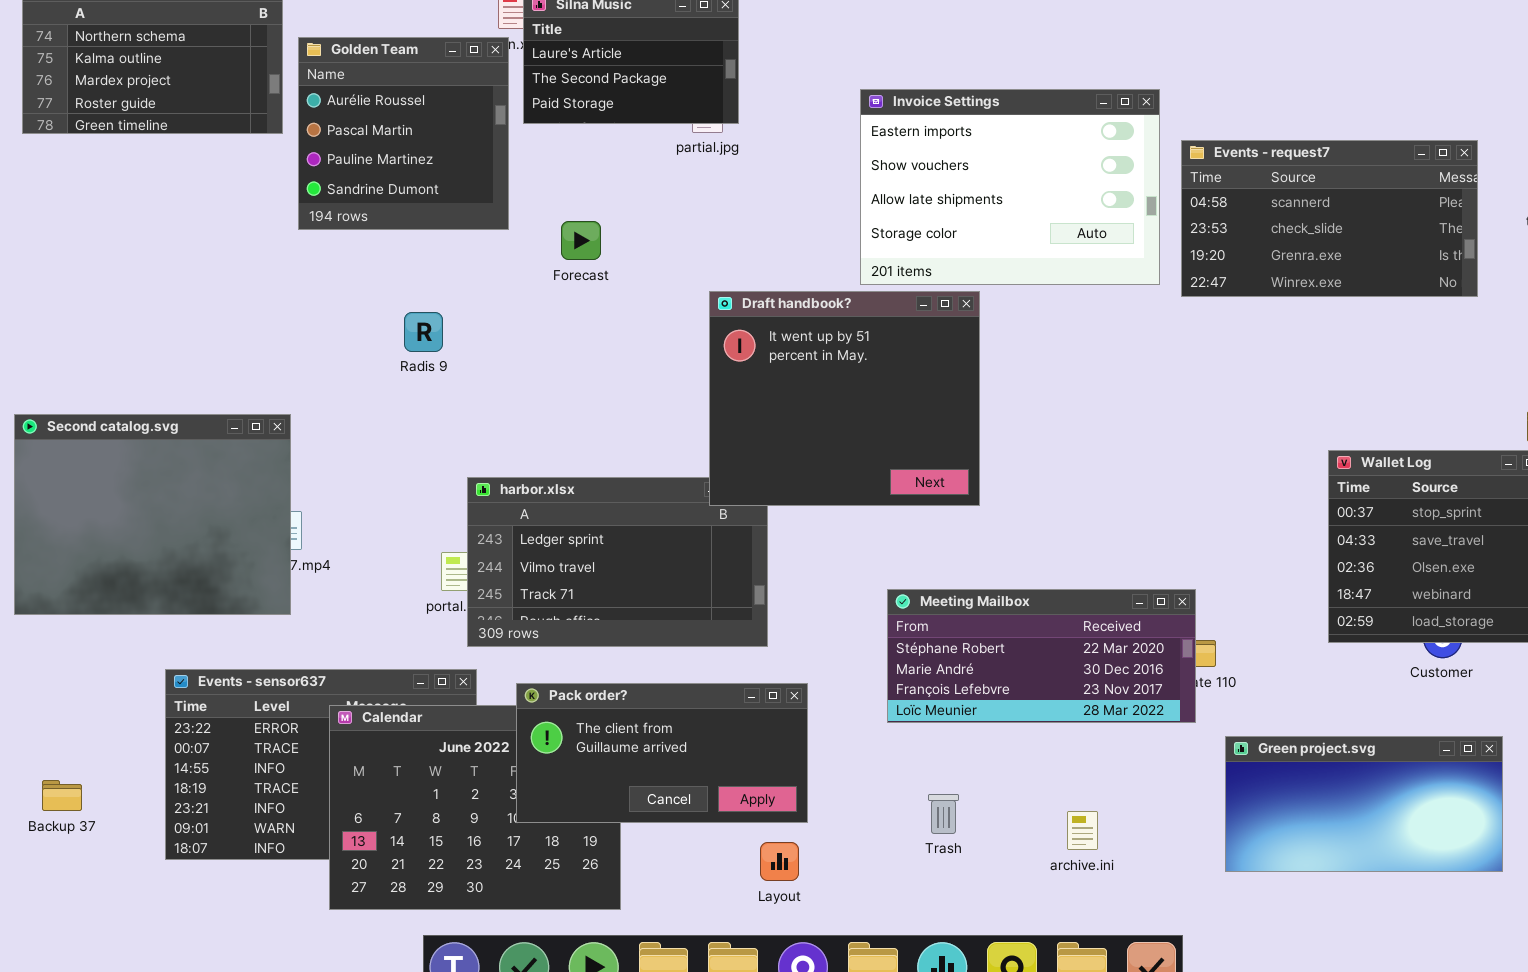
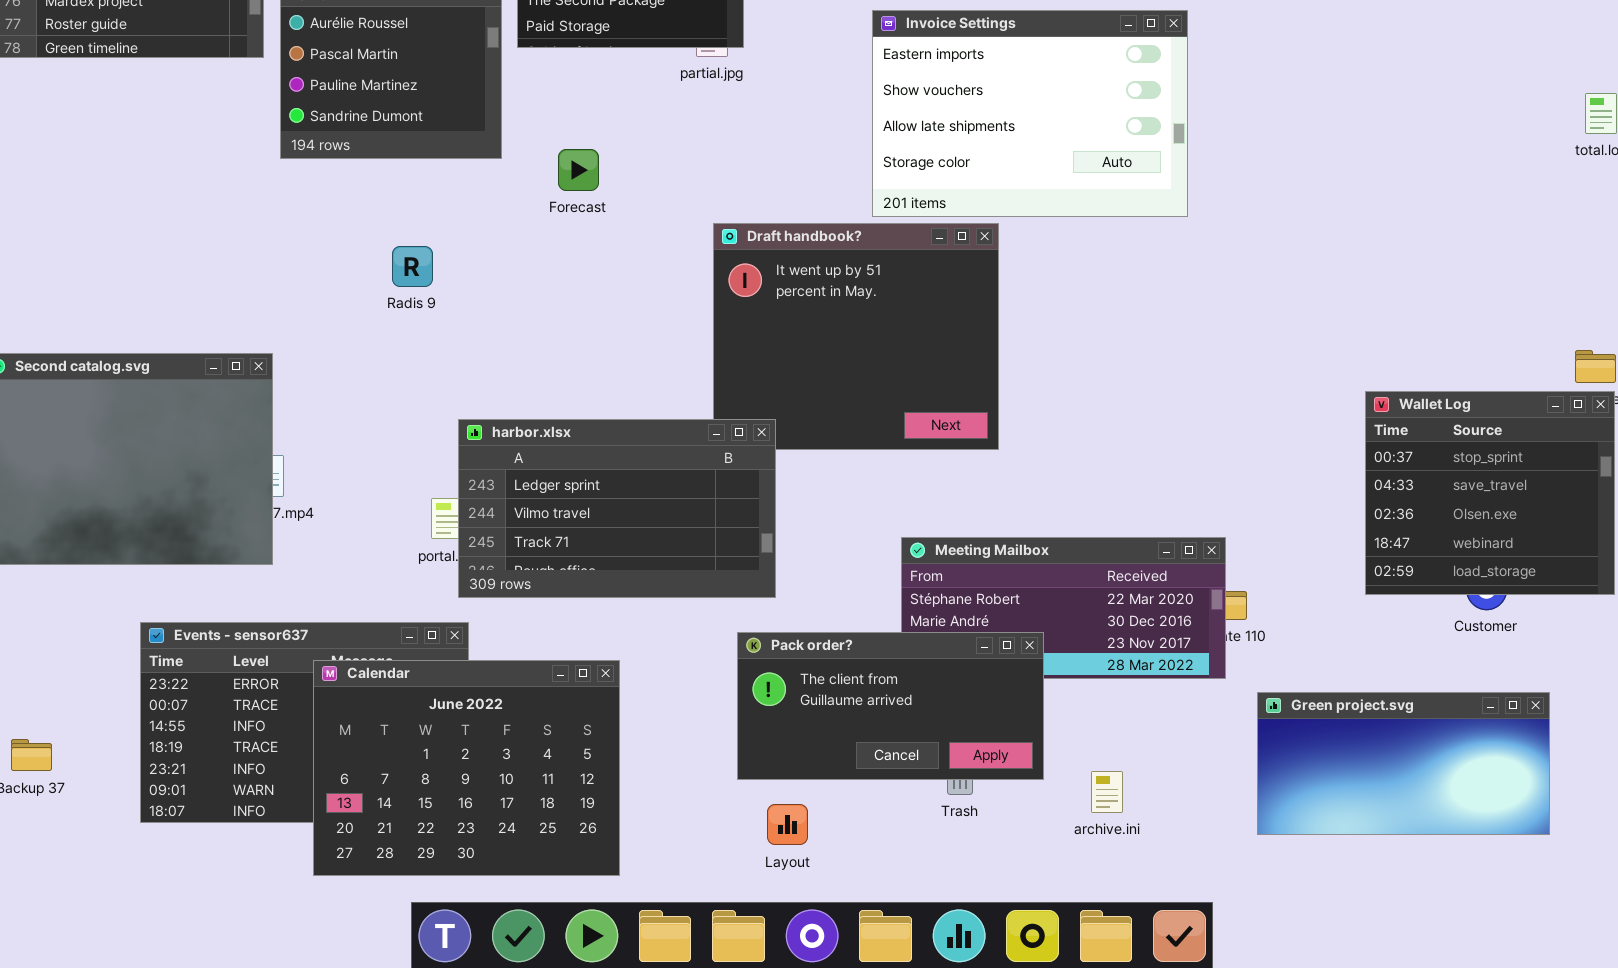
Events - request7: [1181,140,1478,297] -> none, closed
harbor.xlsx: [467,477,768,647] -> [458,419,776,598], raised
Pack order?: [516,683,808,823] -> [737,632,1044,780], moved

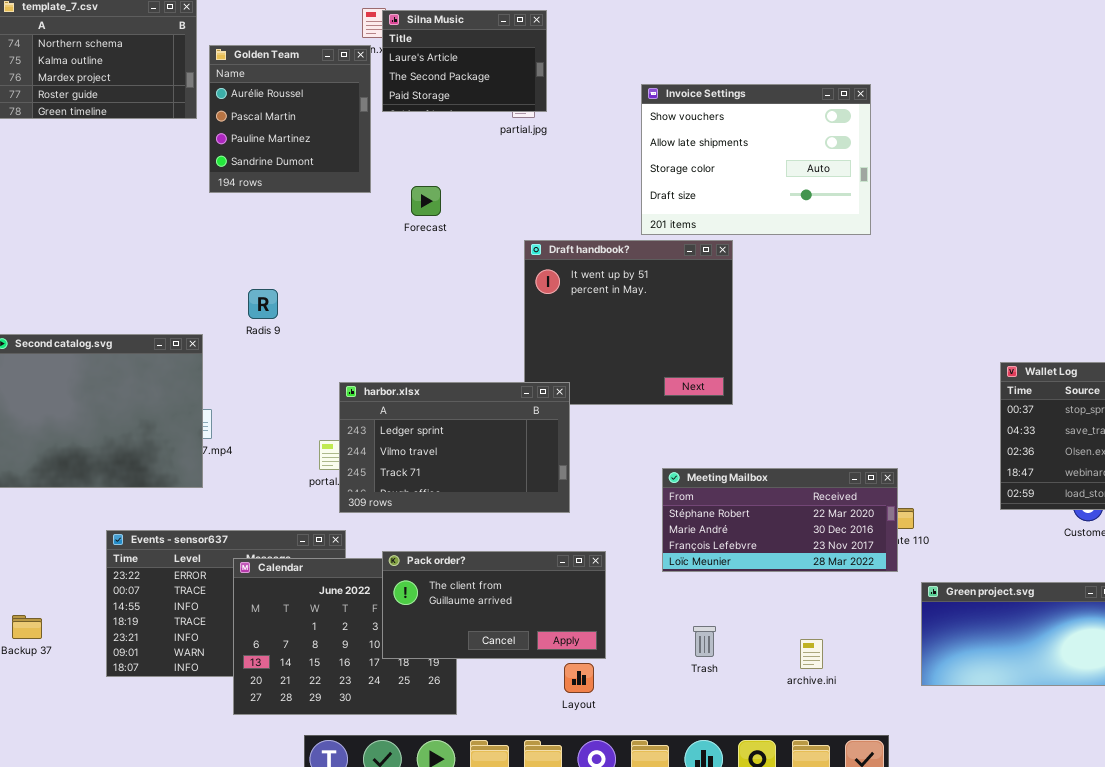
Invoice Settings: [872,10,1188,217] -> [641,84,871,235], scrolled down 1 row
Radis 9: [392,246,433,287] -> [248,289,278,319], moved
Pack order?: [737,632,1044,780] -> [382,551,606,659], moved

